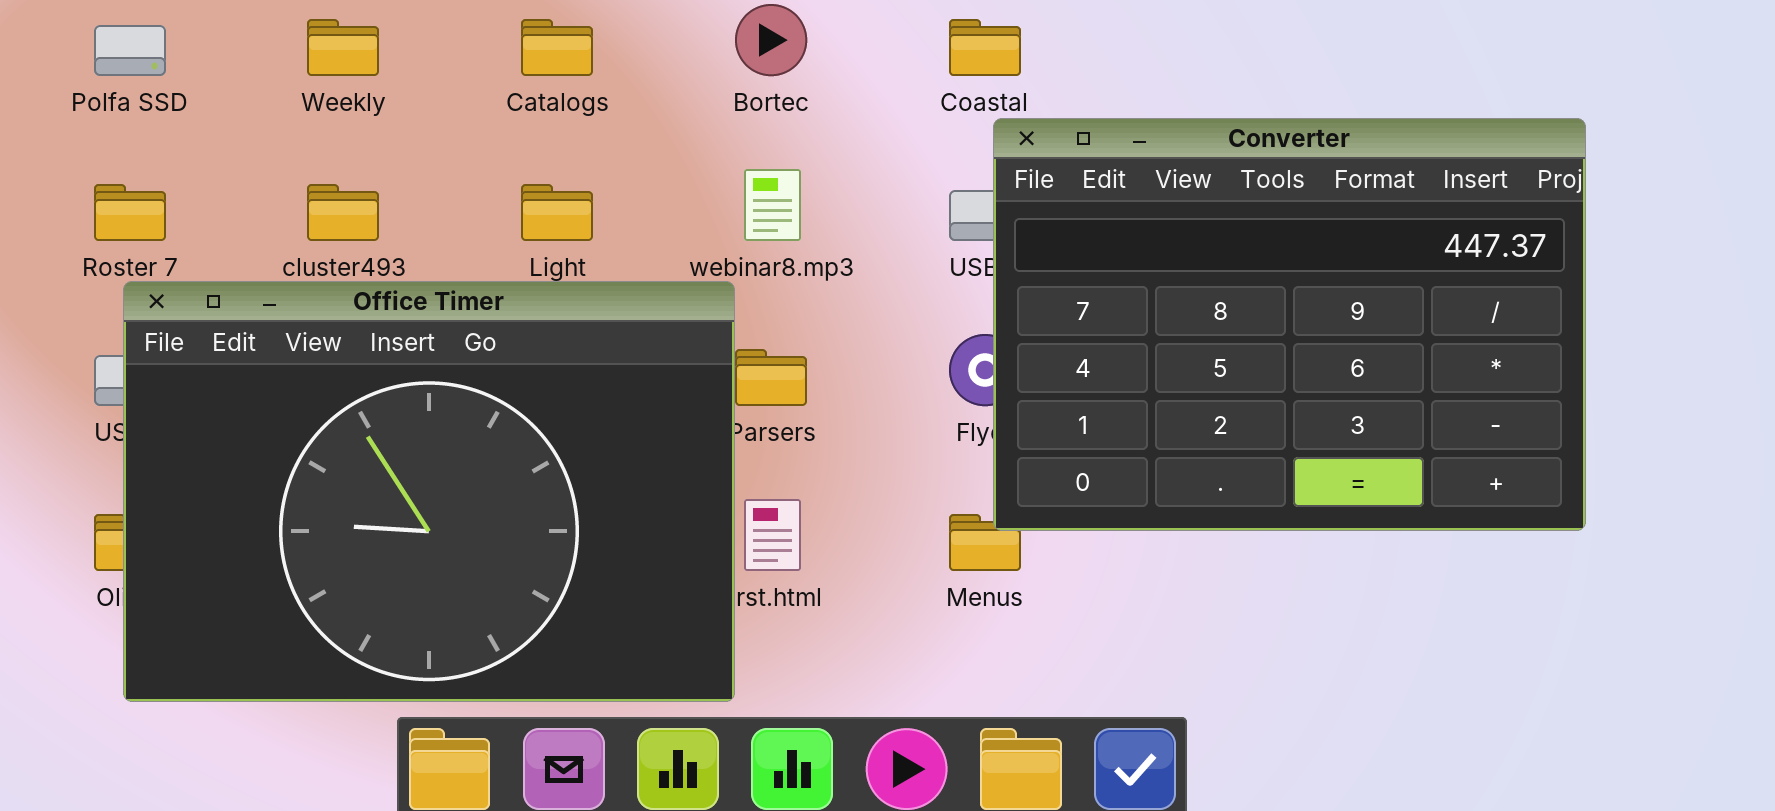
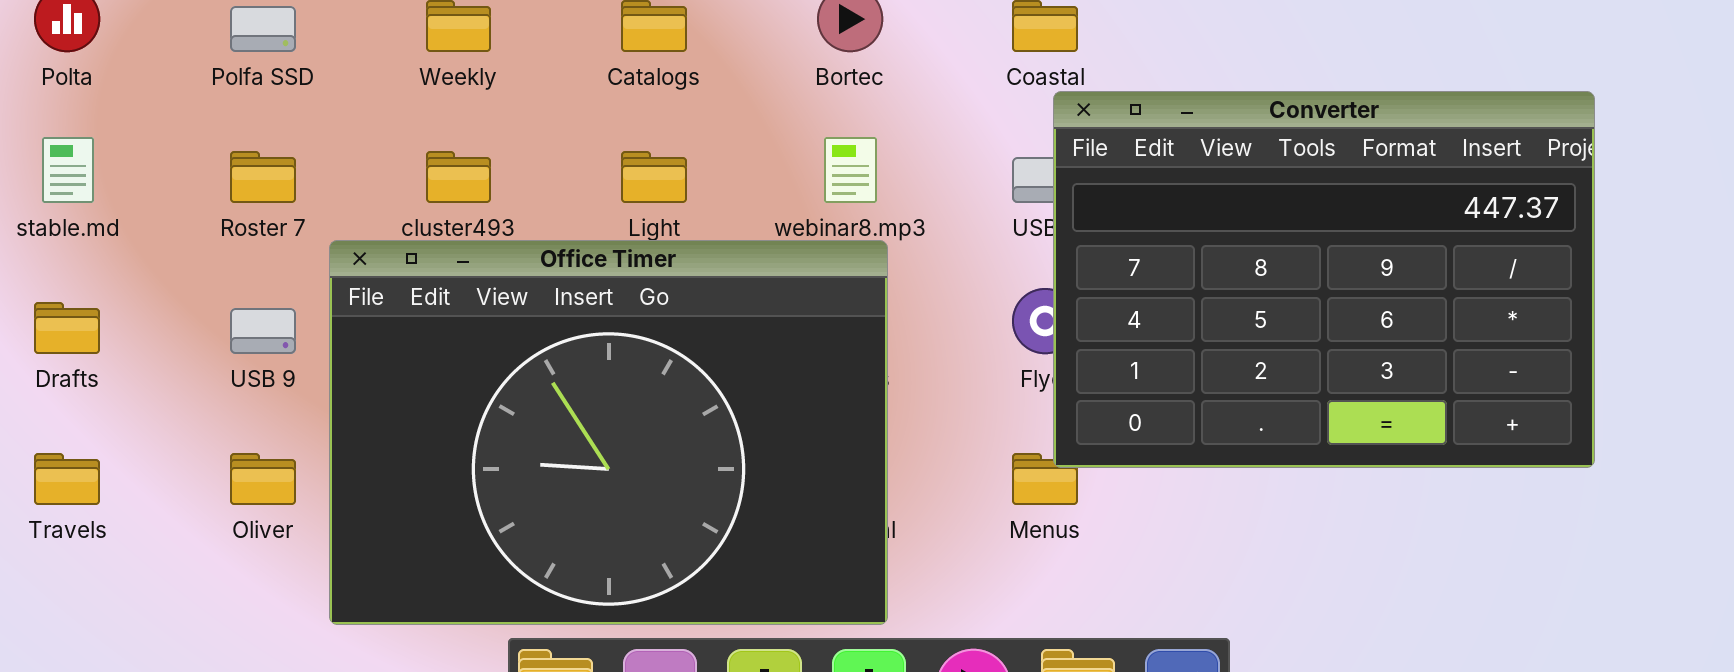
Office Timer: [123,281,735,702] -> [329,240,888,625], moved

